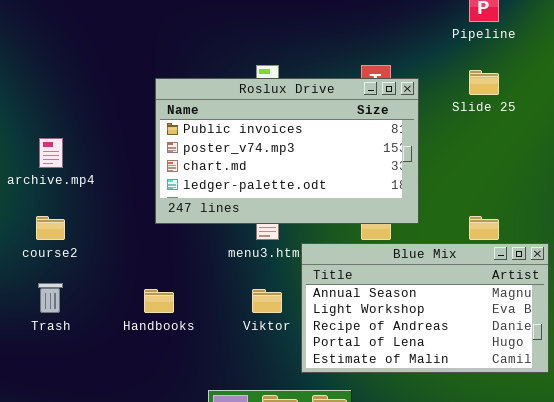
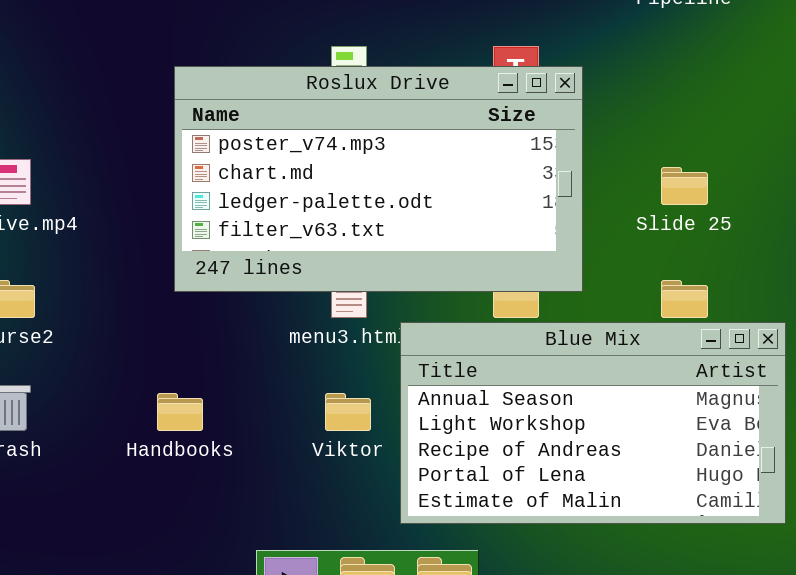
Slide 25: [469,70,499,95] -> [661,167,708,205], moved
Roslux Drive: [155,78,419,224] -> [174,66,583,292], scrolled down 1 row

